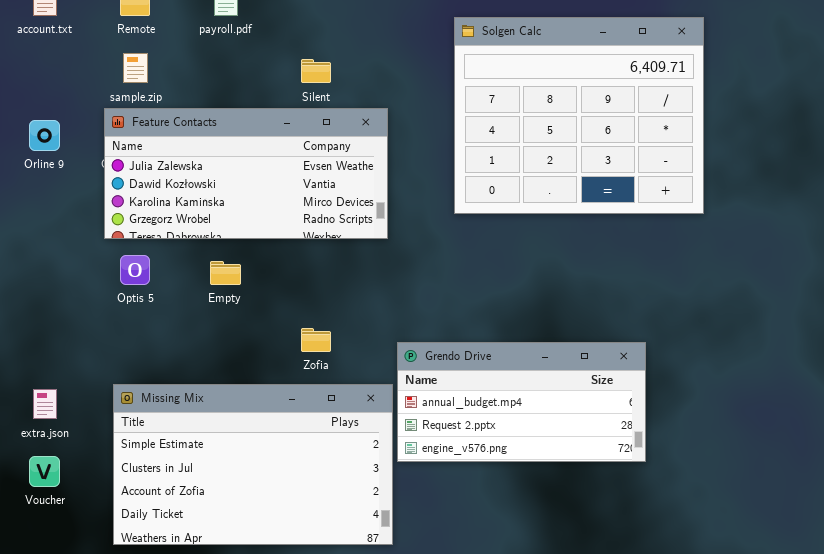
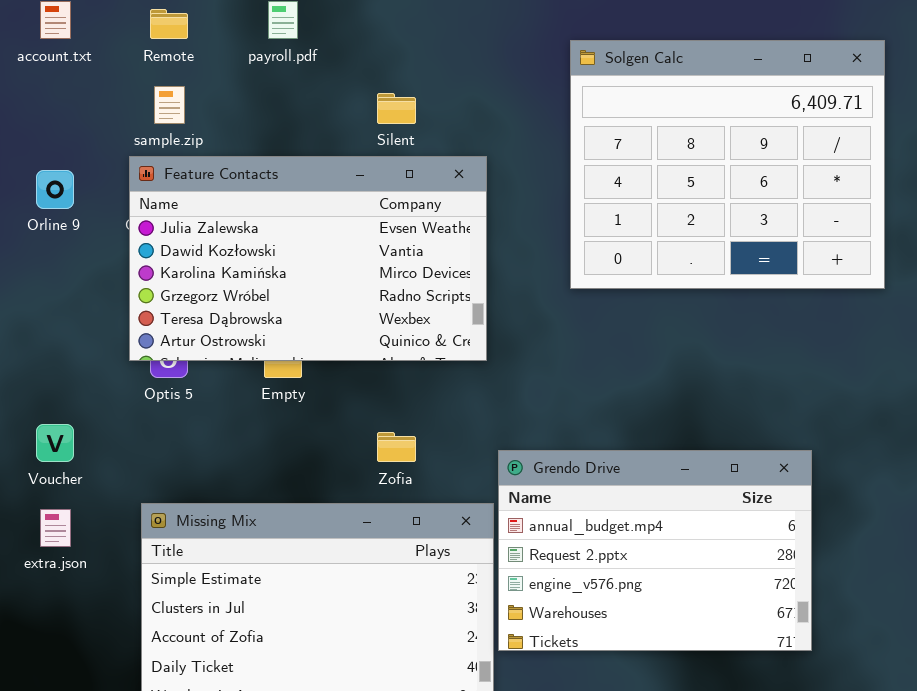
Feature Contacts: [104,108,388,239] -> [129,156,487,361], resized
Grendo Drive: [397,342,646,462] -> [498,450,812,651], resized
Voucher: [29,456,60,487] -> [36,424,74,462], moved

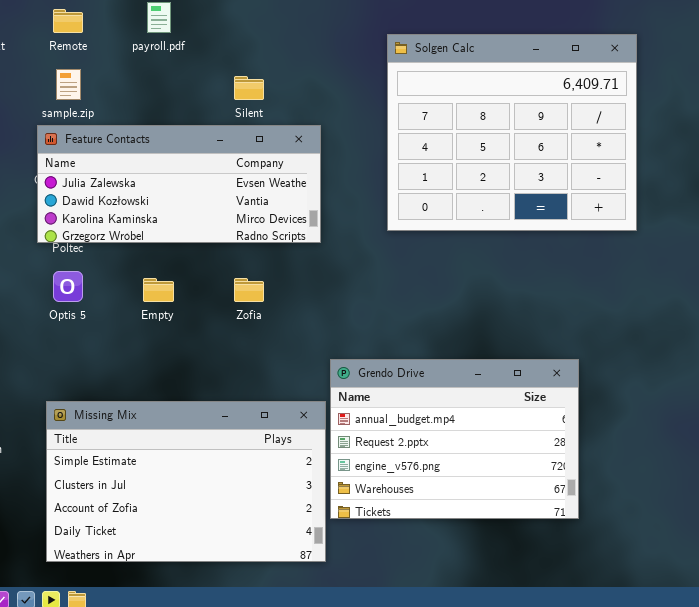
Feature Contacts: [129,156,487,361] -> [37,125,321,243], resized
Zofia: [377,432,416,462] -> [234,278,264,302], moved

